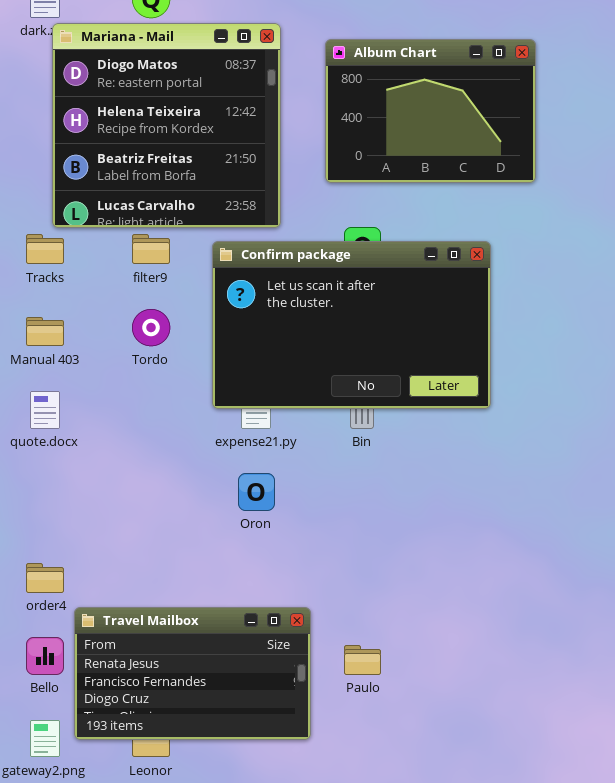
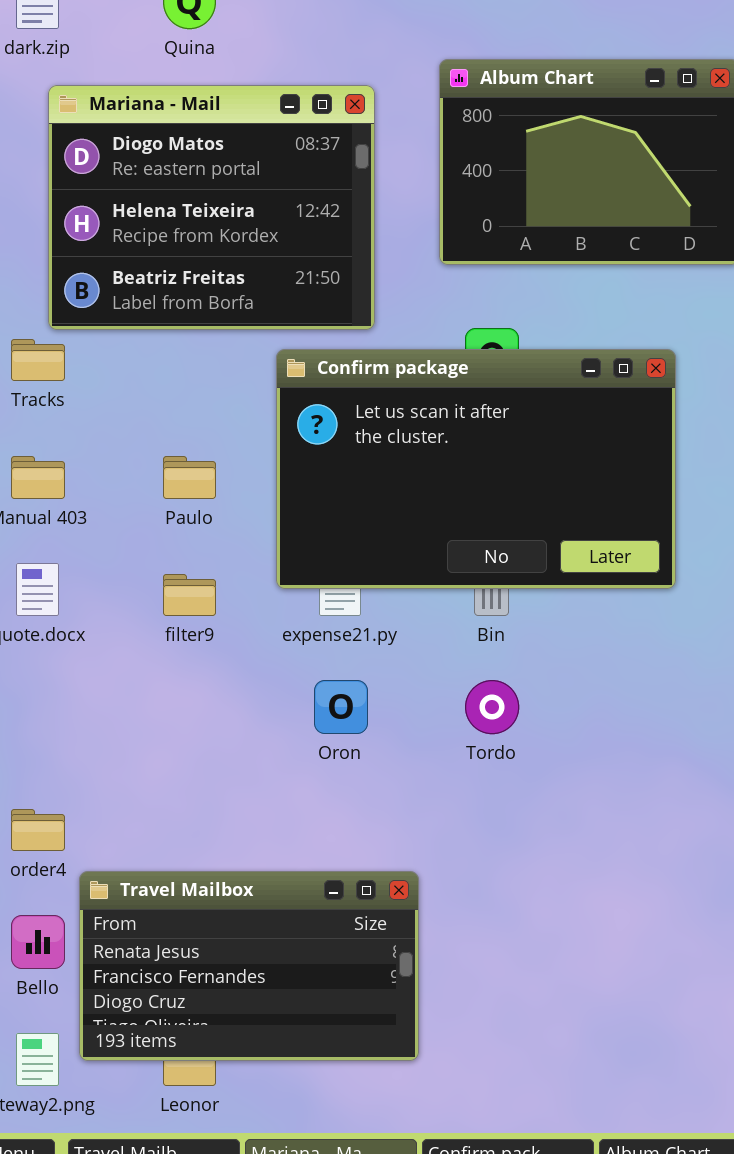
Mariana - Mail: [52,23,281,228] -> [48,85,375,330], resized
filter9: [132,234,170,264] -> [163,574,216,616], moved
Tordo: [132,309,170,346] -> [465,680,519,734], moved
Paulo: [344,645,381,675] -> [163,456,216,499], moved

